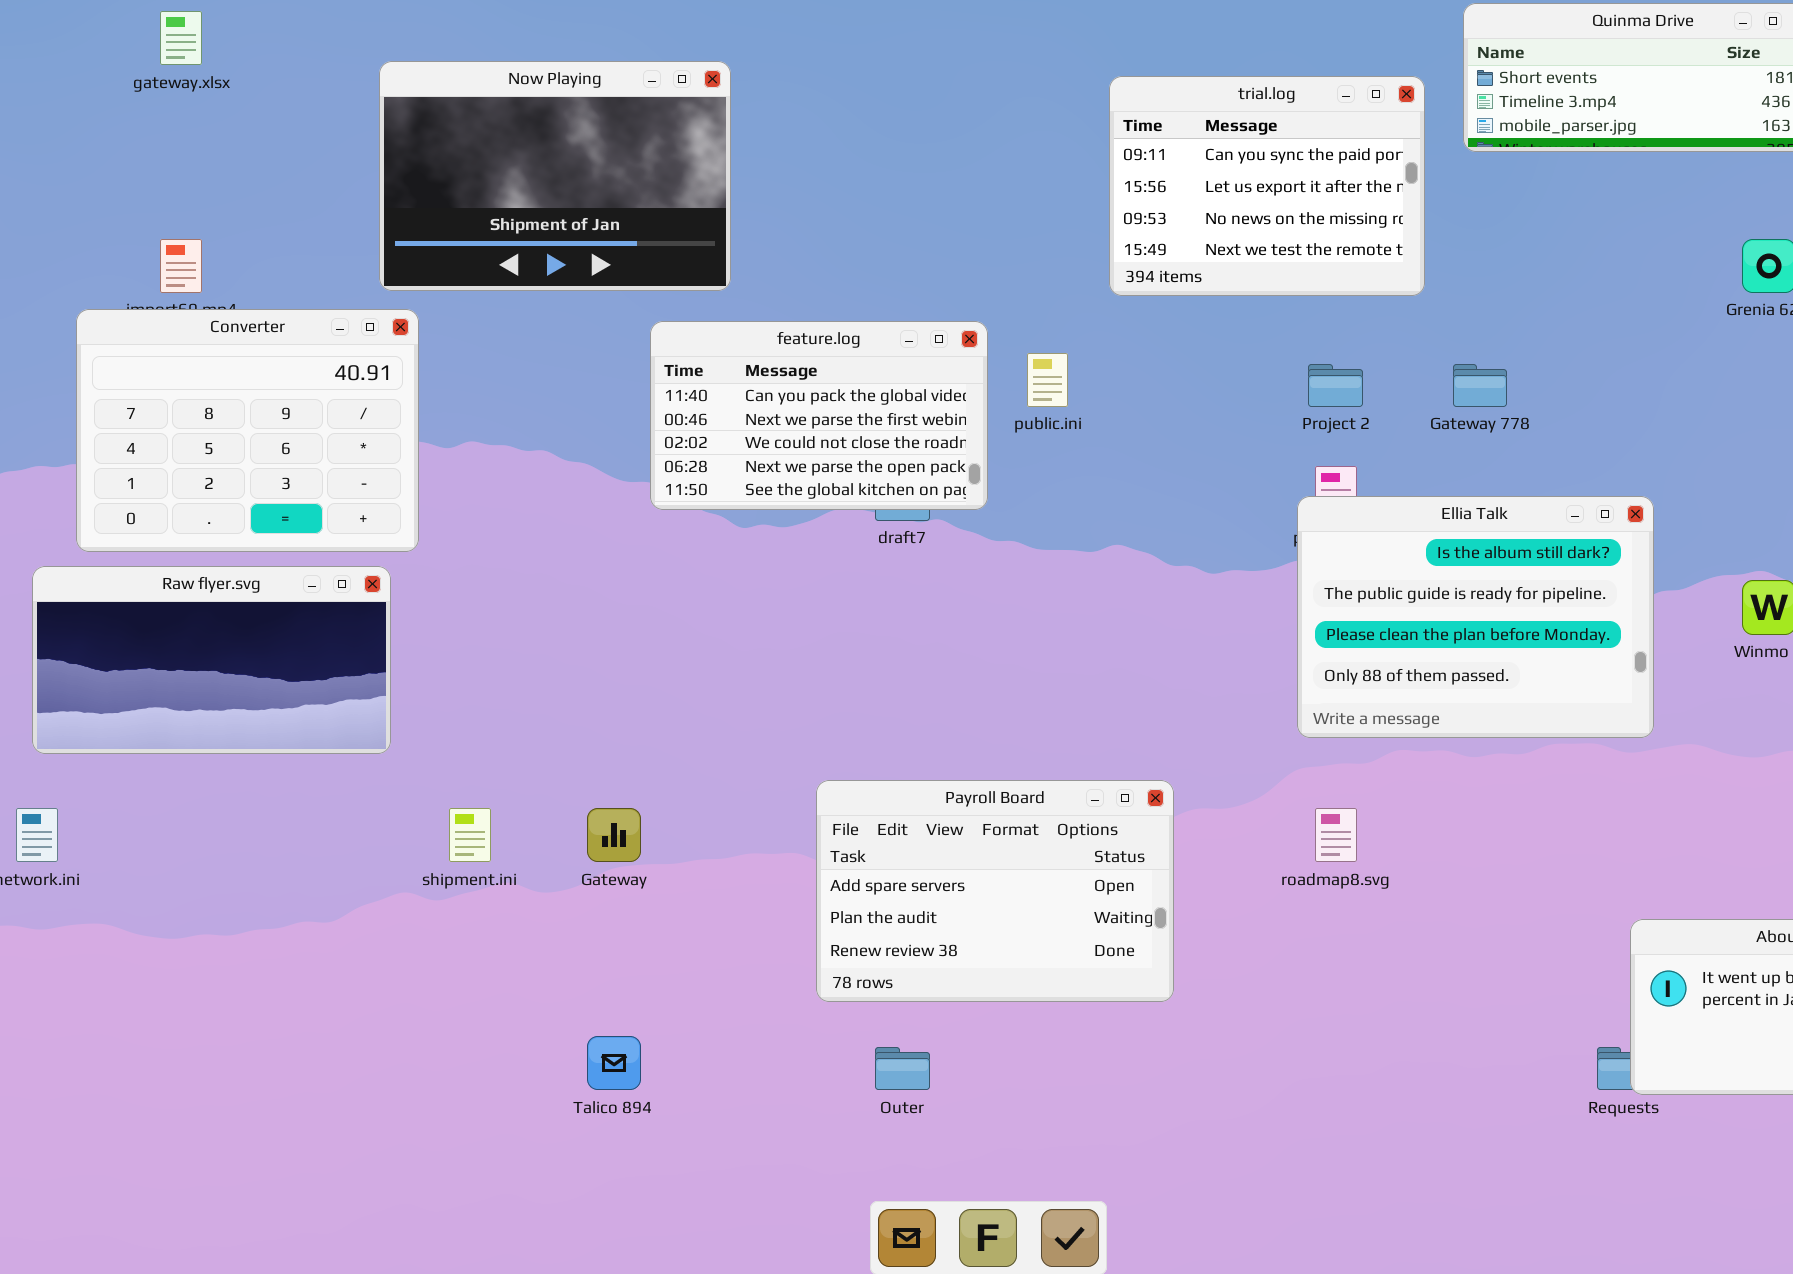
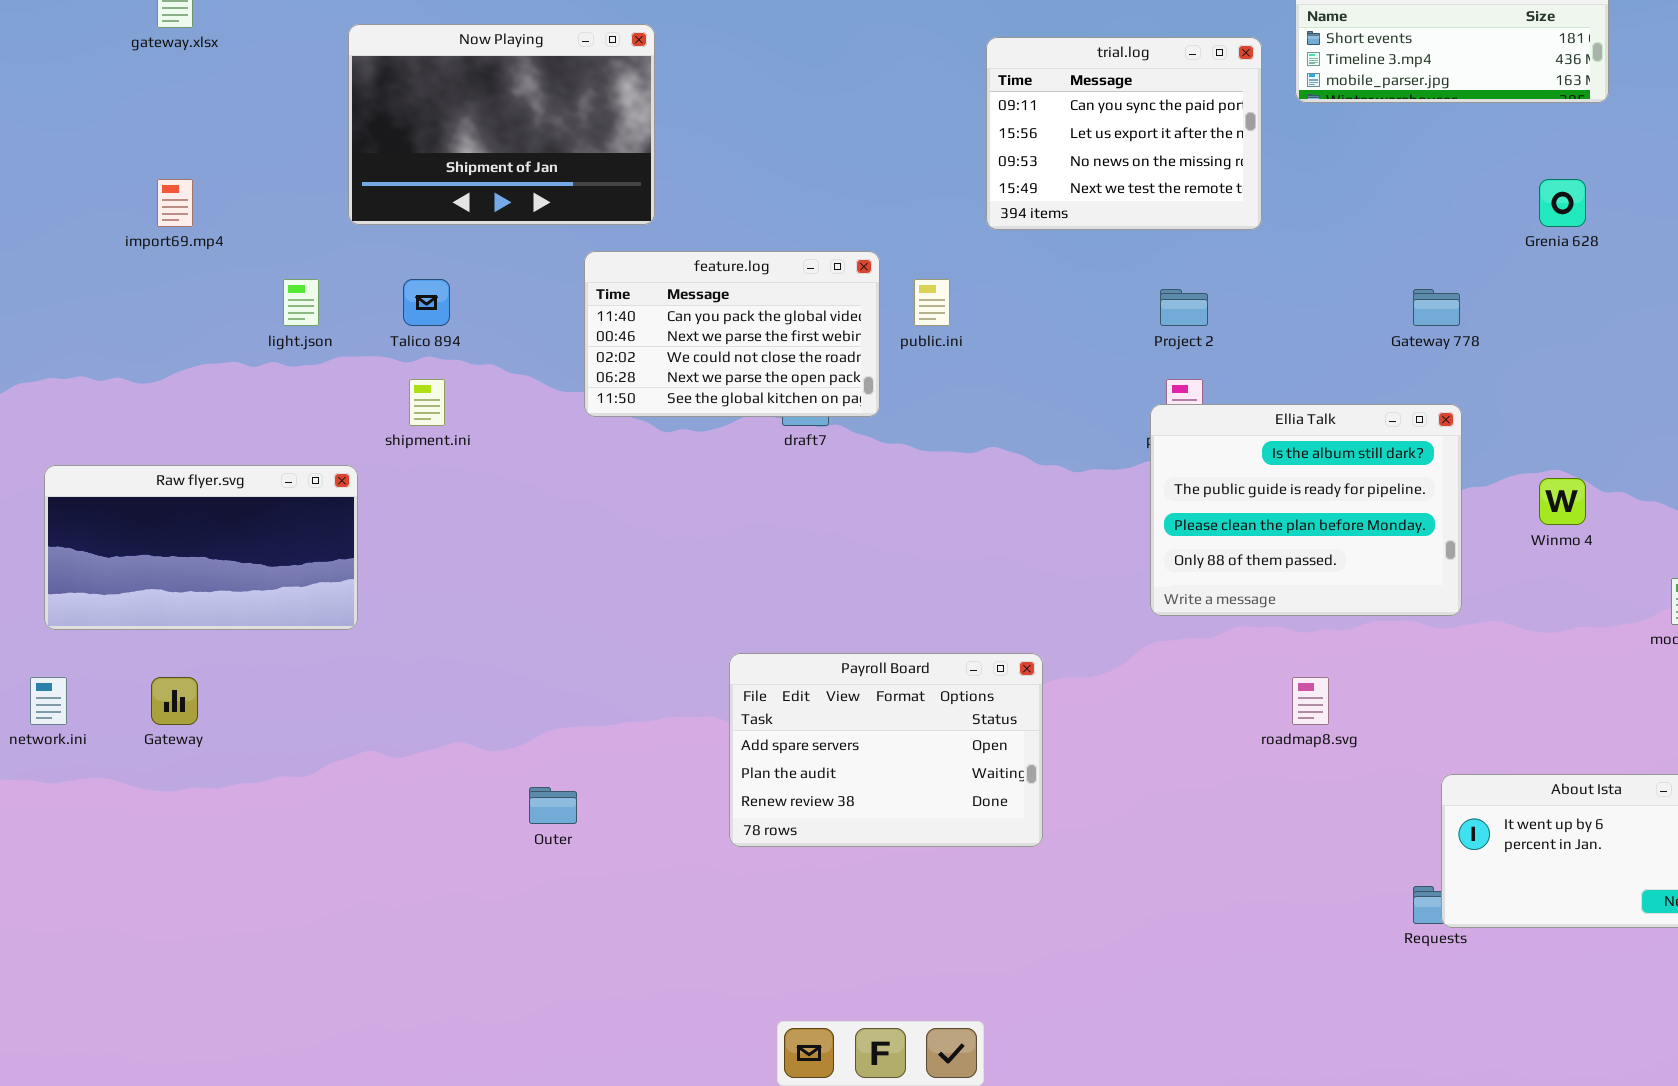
Converter: [76,309,419,552] -> none, closed
Gateway 778: [1453,364,1507,407] -> [1413,289,1460,326], moved
shipment.ini: [449,808,491,862] -> [409,379,445,426], moved
Gateway: [587,808,641,862] -> [151,677,198,725], moved
roadmap8.svg: [1315,808,1357,862] -> [1292,677,1329,725], moved
Talico 894: [587,1036,641,1090] -> [403,279,450,326], moved
Outer: [875,1047,930,1090] -> [529,787,577,824], moved

